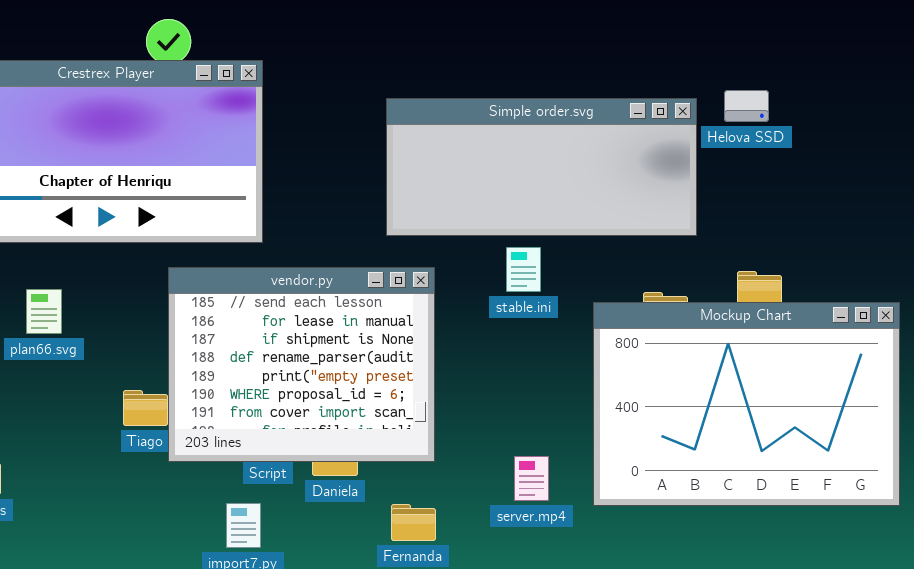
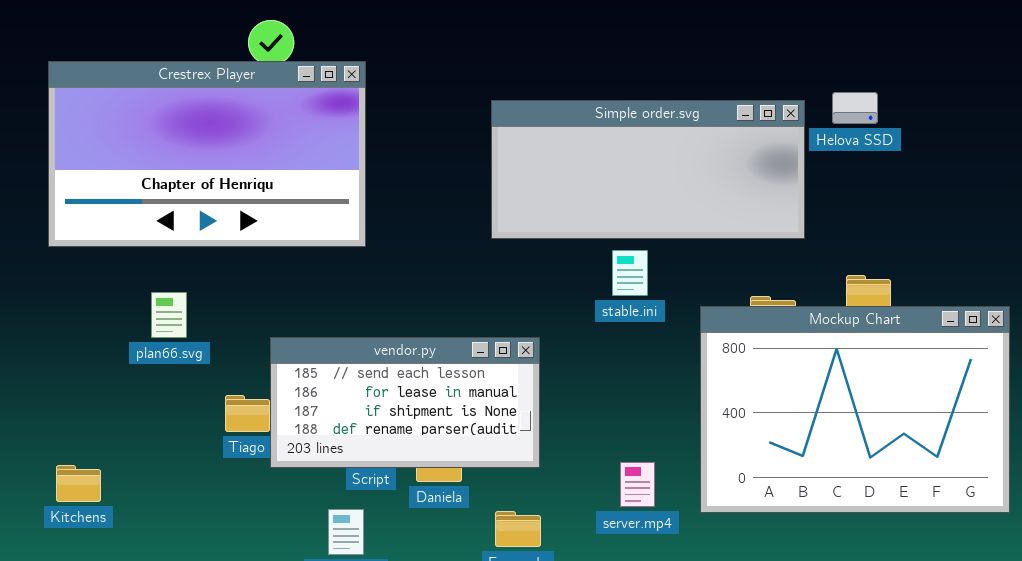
vendor.py: [168,267,435,462] -> [270,337,540,468], resized
plan66.svg: [26,289,62,334] -> [151,292,187,338], moved

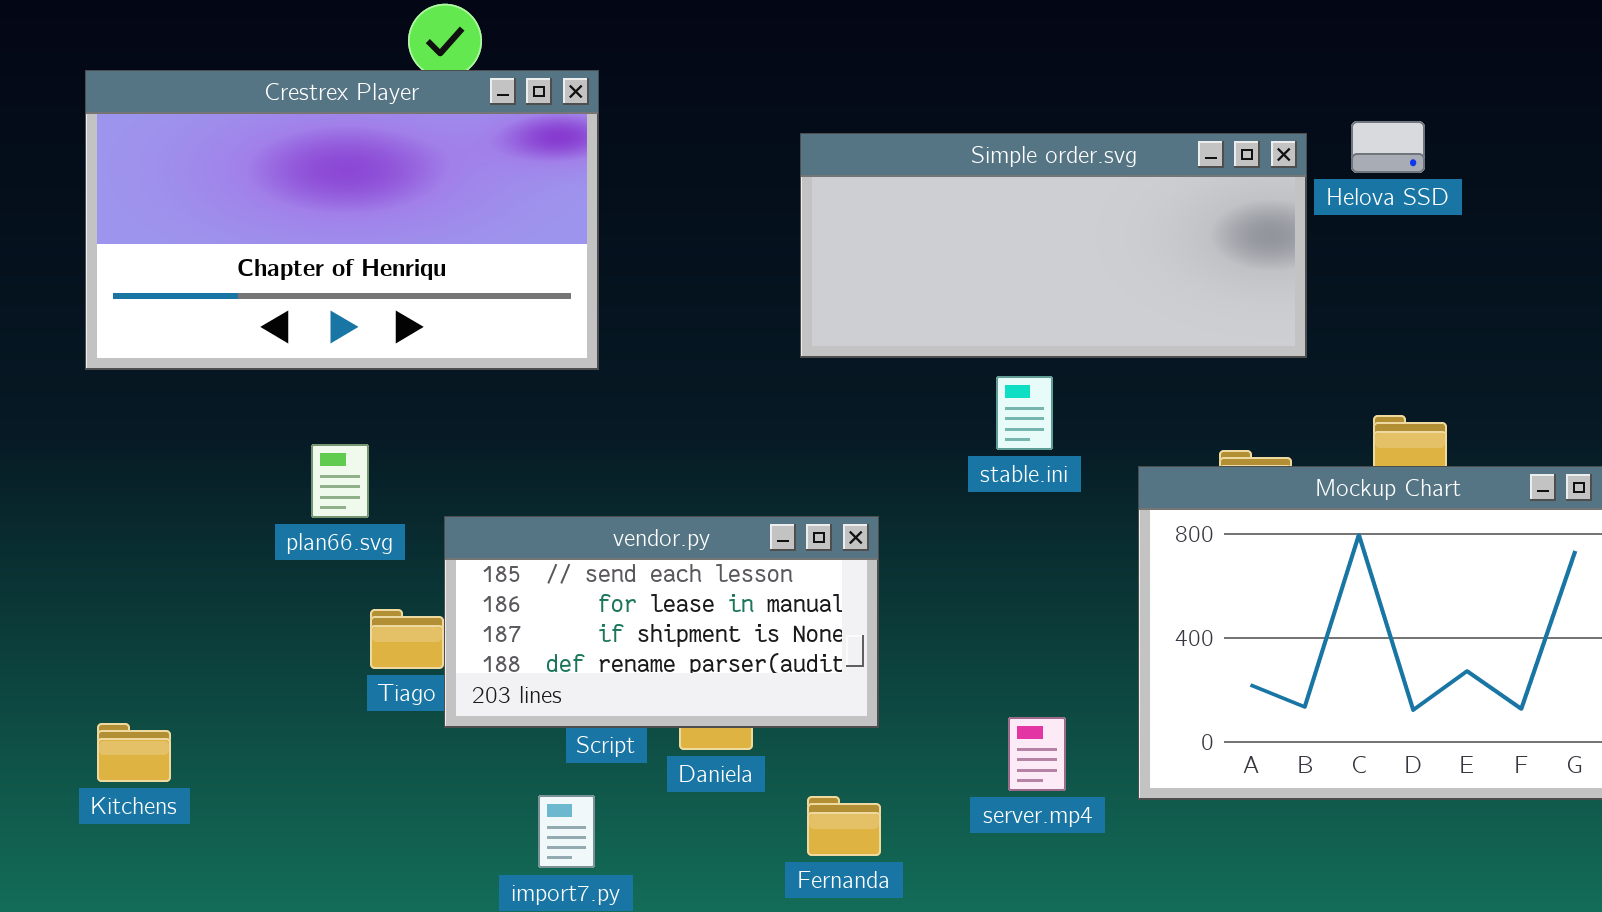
plan66.svg: [151,292,187,338] -> [311,444,369,518], moved

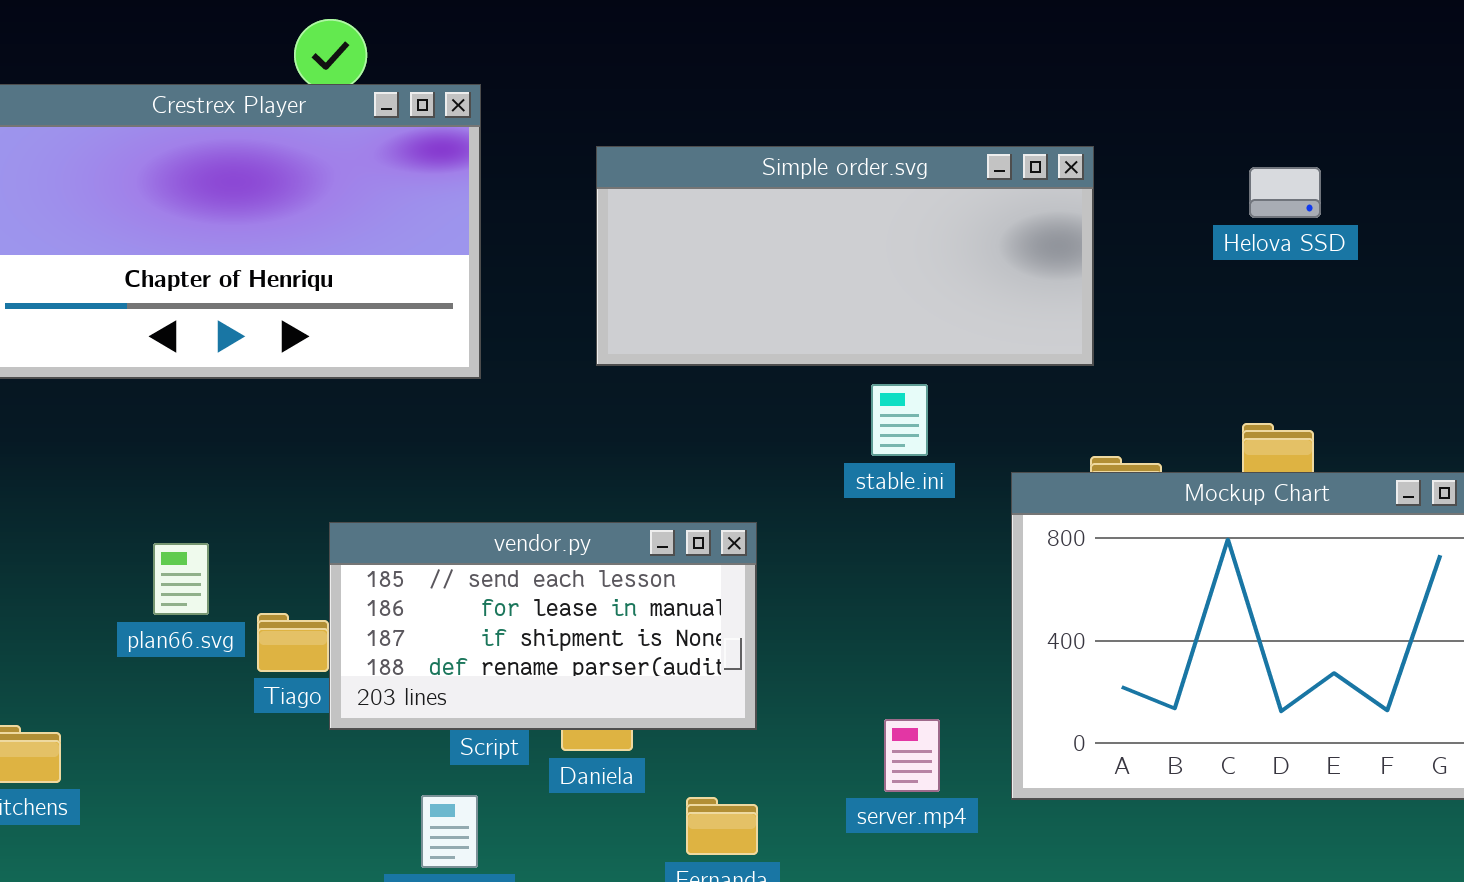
Helova SSD: [1351,121,1425,173] -> [1249,167,1321,218], moved
Simple order.svg: [800,133,1307,358] -> [596,146,1094,366], moved
plan66.svg: [311,444,369,518] -> [153,543,209,615], moved

